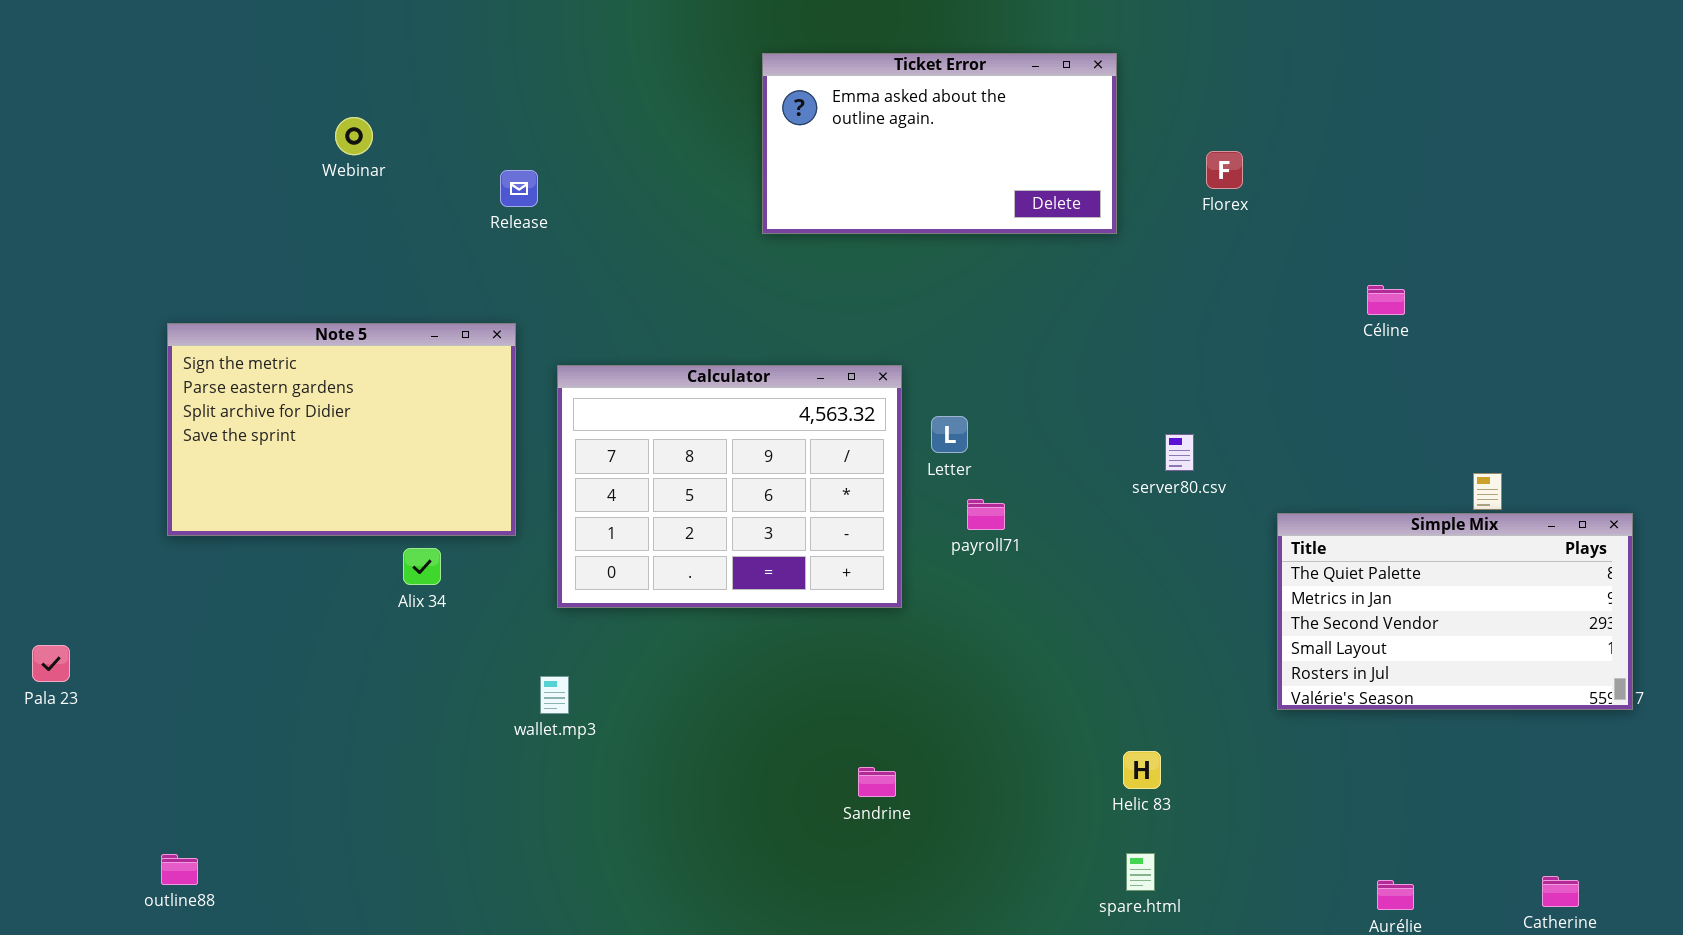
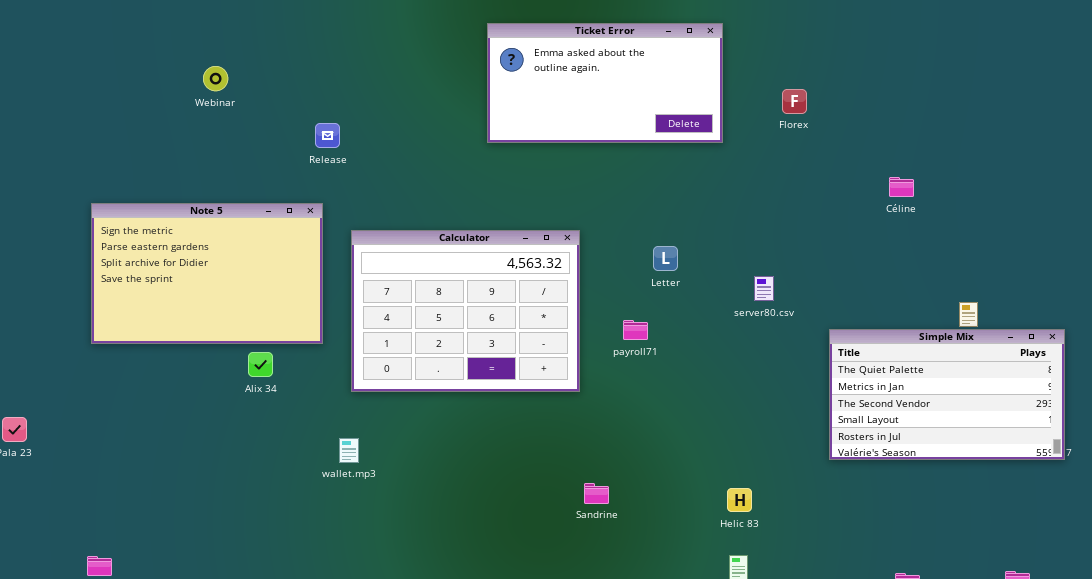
Release: [500,170,538,207] -> [315,123,340,148], moved
Letter: [931,416,968,453] -> [653,246,678,271], moved
Sandrine: [858,767,896,797] -> [584,483,609,504], moved

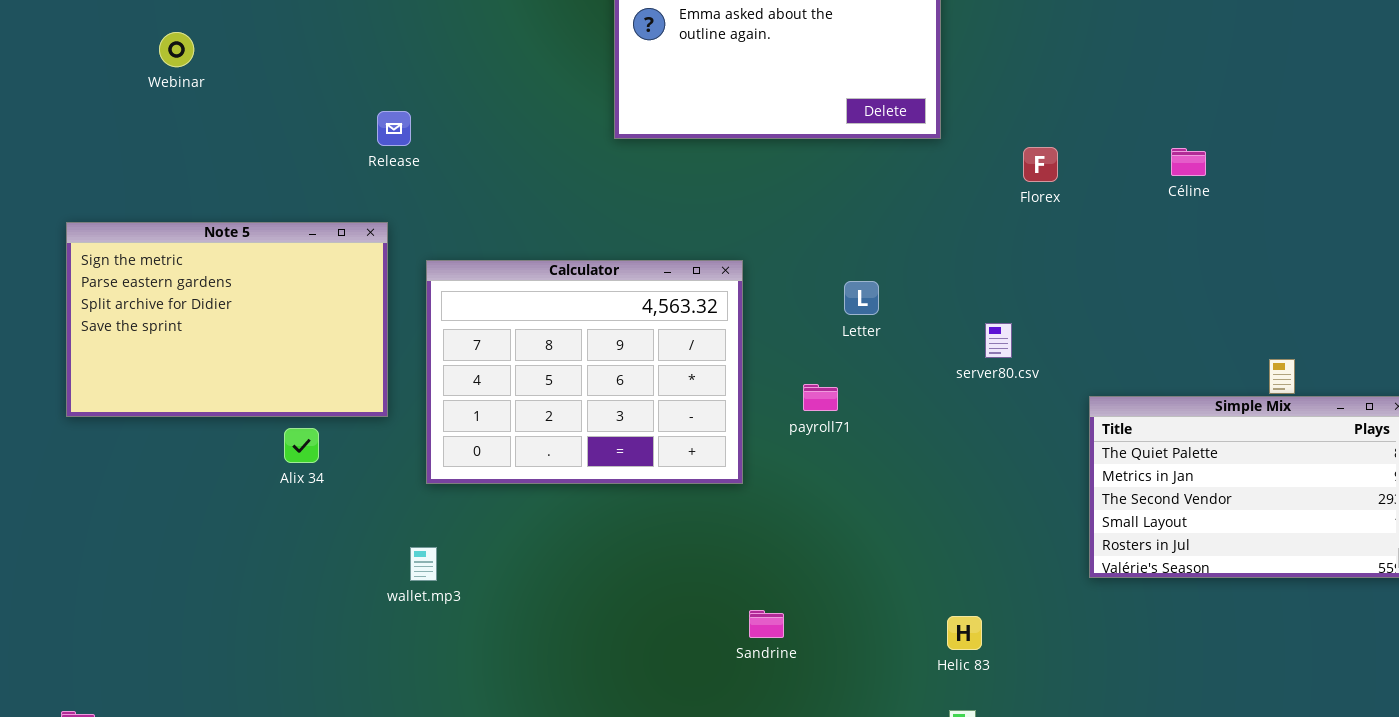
Webinar: [203,66,228,91] -> [159,32,194,67], moved
Florex: [782,89,807,114] -> [1023,147,1058,182], moved
Céline: [889,177,914,197] -> [1171,148,1206,176], moved

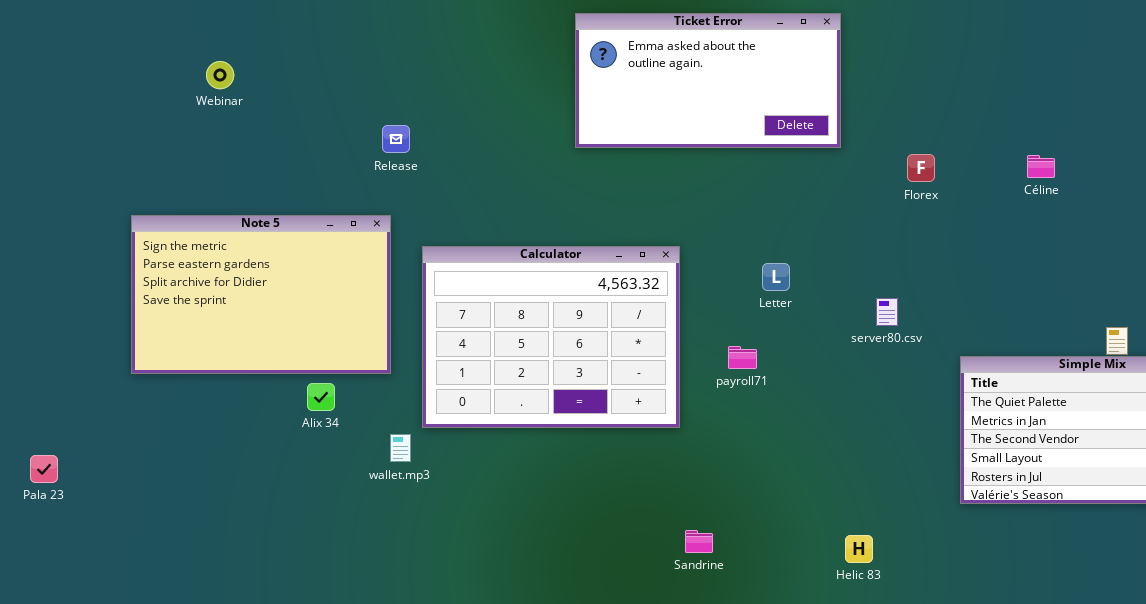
wallet.mp3: [410,547,437,581] -> [390,434,411,462], moved

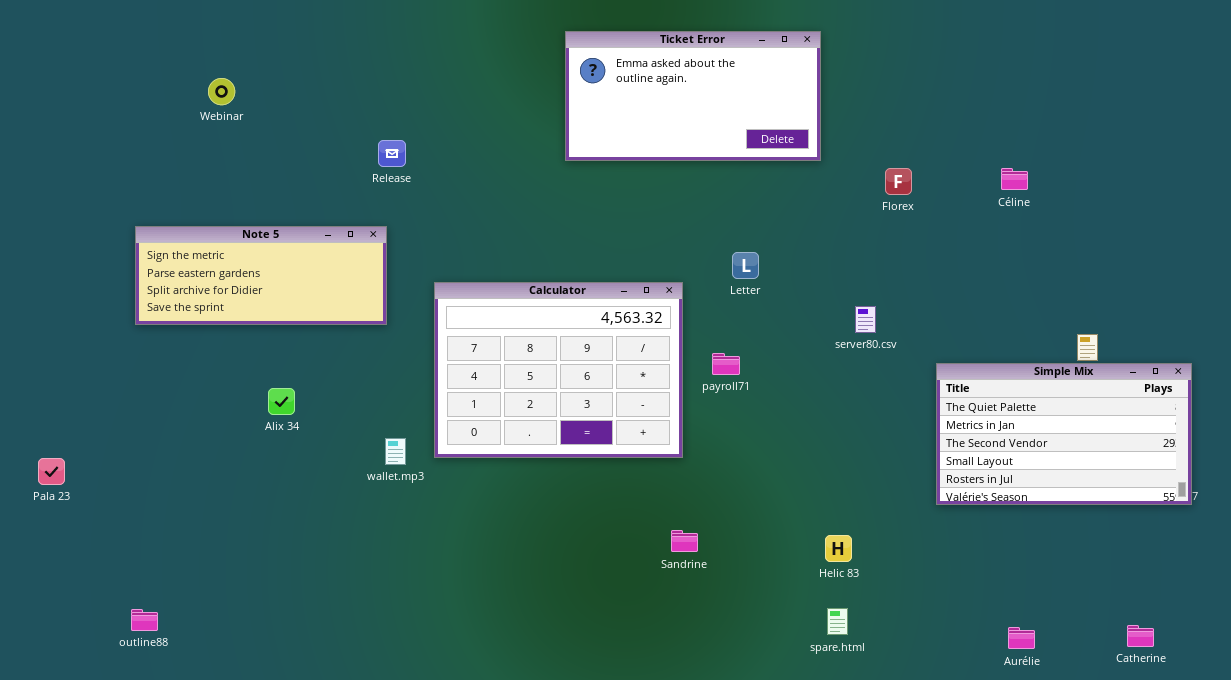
Note 5: [131,215,391,374] -> [135,226,387,325], resized
Calculator: [422,246,680,428] -> [434,282,683,458], moved
Letter: [762,263,790,291] -> [732,252,759,279], moved
Alix 34: [307,383,335,411] -> [268,388,295,415], moved

